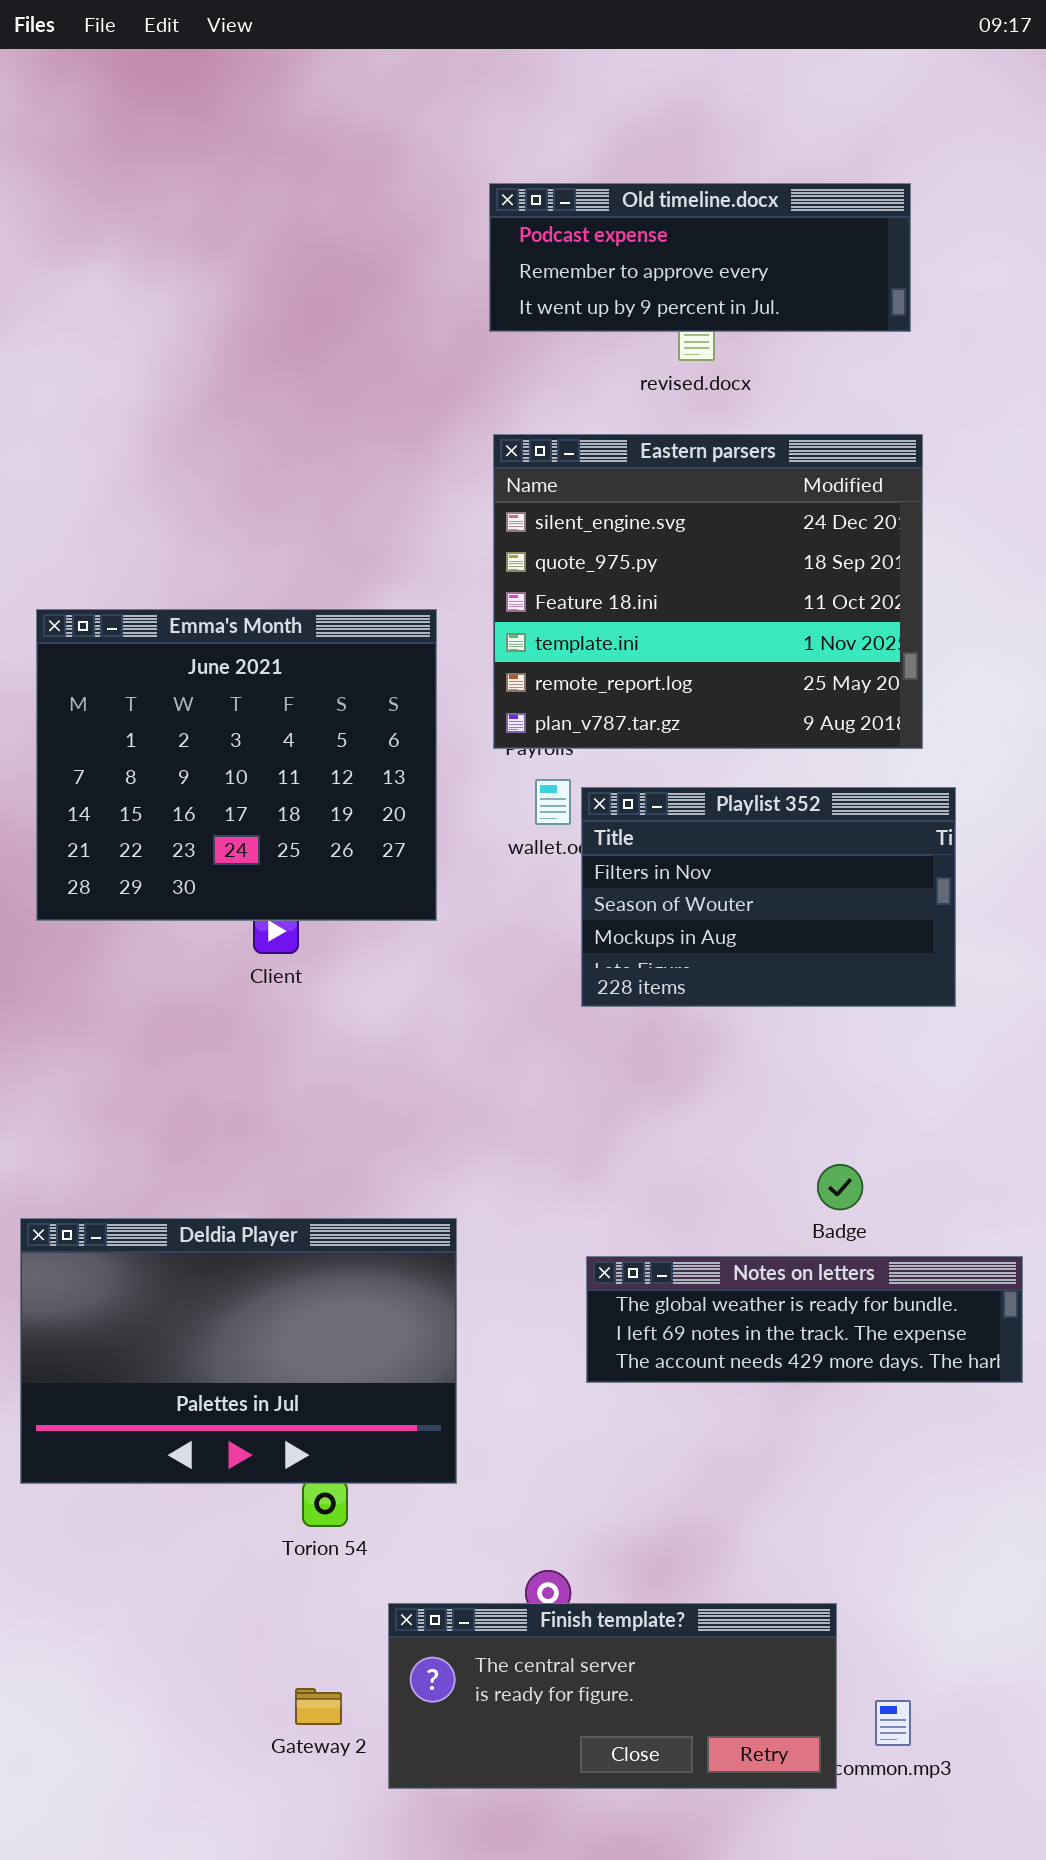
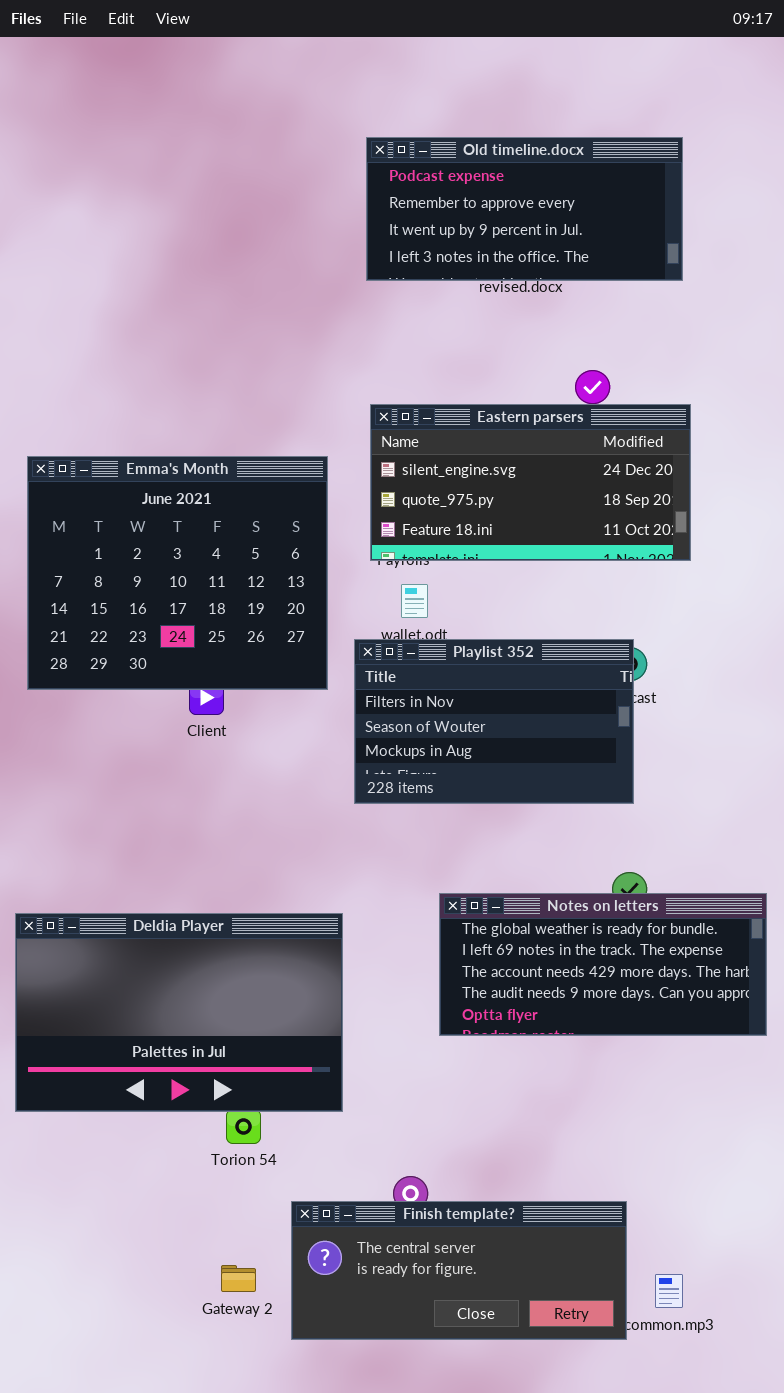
Old timeline.docx: [489,183,911,332] -> [366,137,683,281], resized
Eastern parsers: [493,434,923,749] -> [370,404,691,561], resized
Playlist 352: [581,787,956,1007] -> [354,639,634,804], moved
Notes on letters: [586,1256,1023,1383] -> [439,893,767,1036], resized

